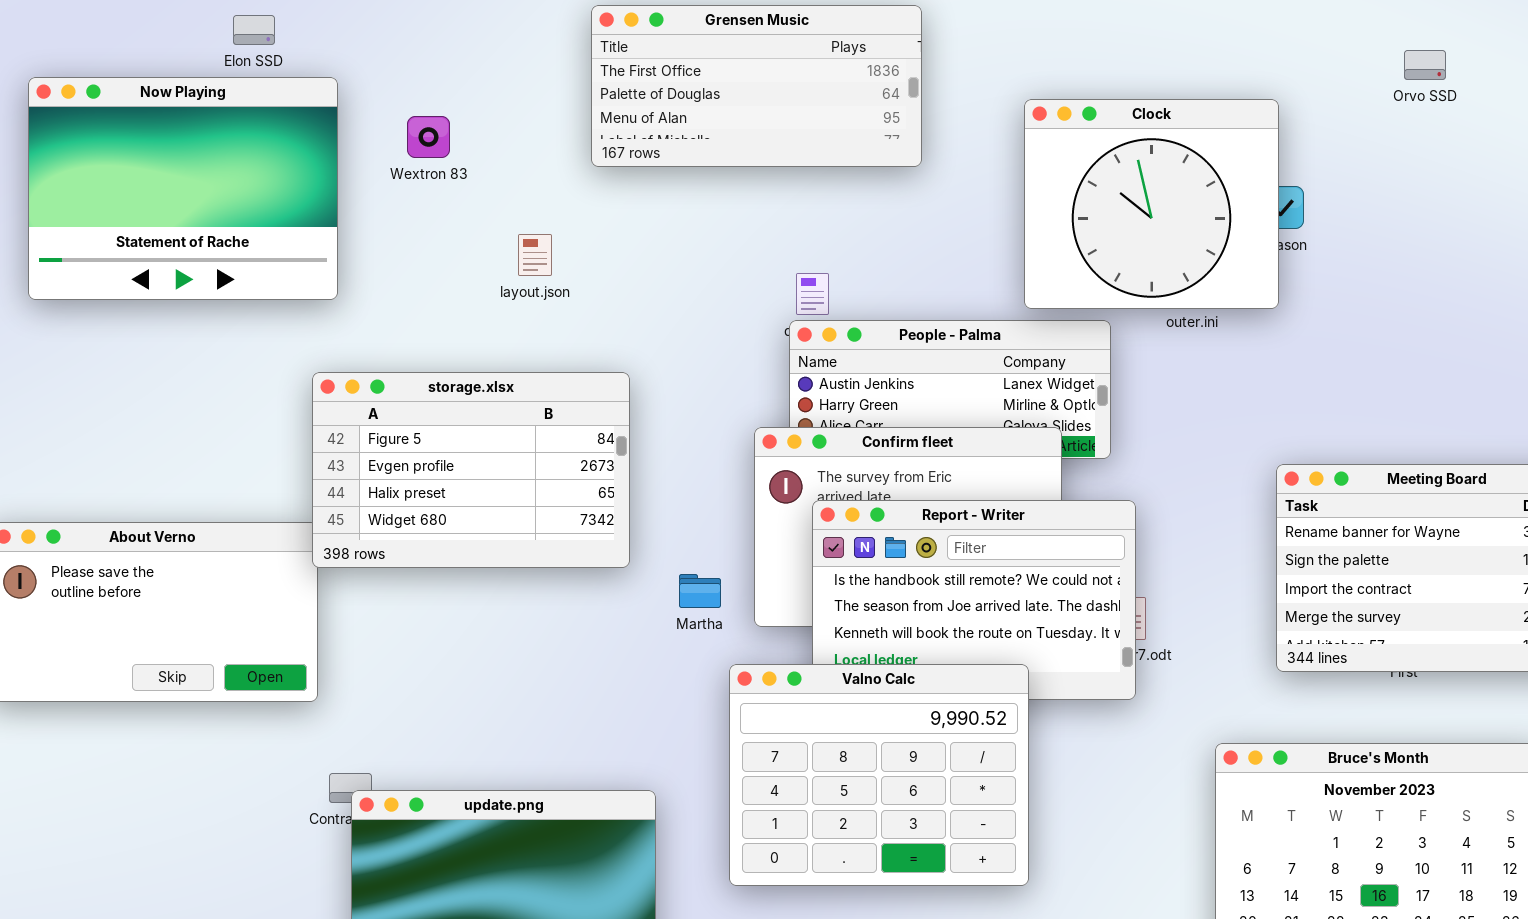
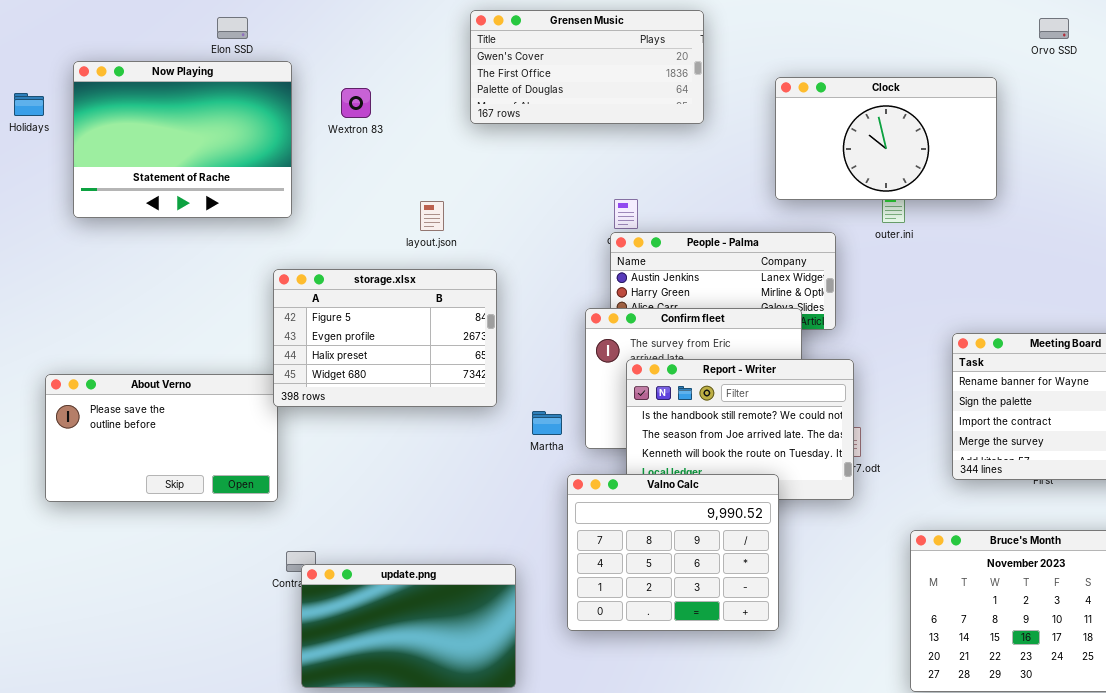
Grensen Music: [591,5,922,167] -> [470,10,704,124], scrolled up 1 row
Orvo SSD: [1404,50,1446,80] -> [1039,18,1069,39], moved
Clock: [1024,99,1279,309] -> [775,77,997,200], resized
layout.json: [518,234,552,276] -> [420,201,444,231], moved

